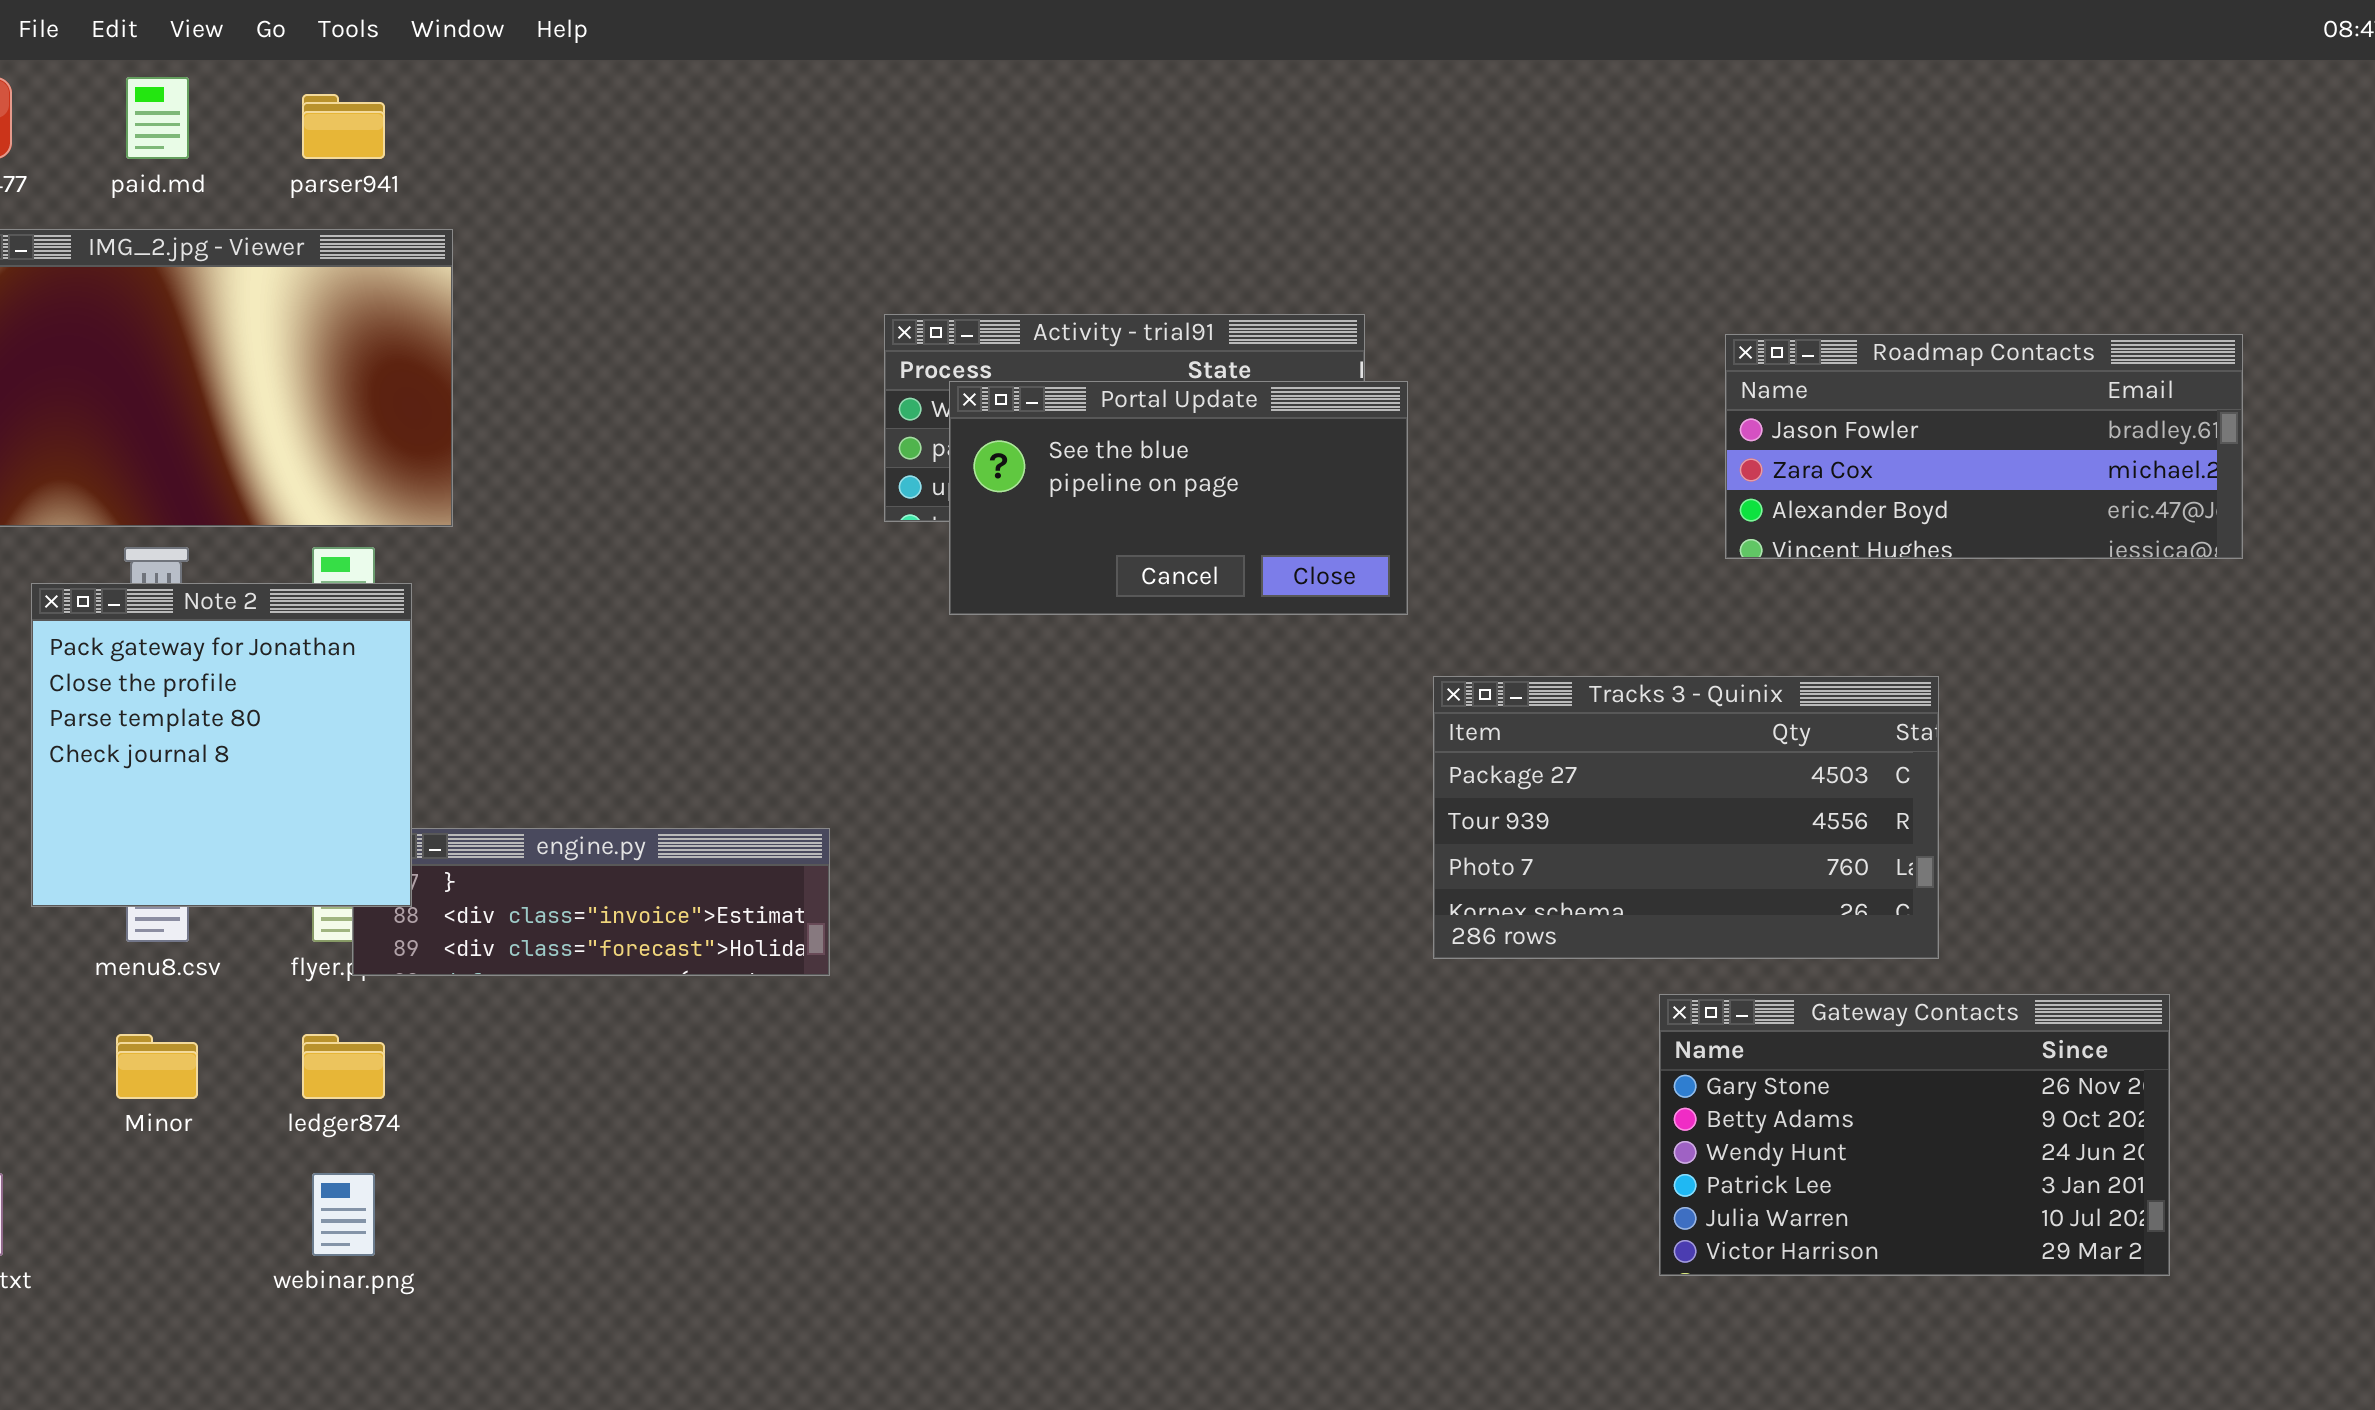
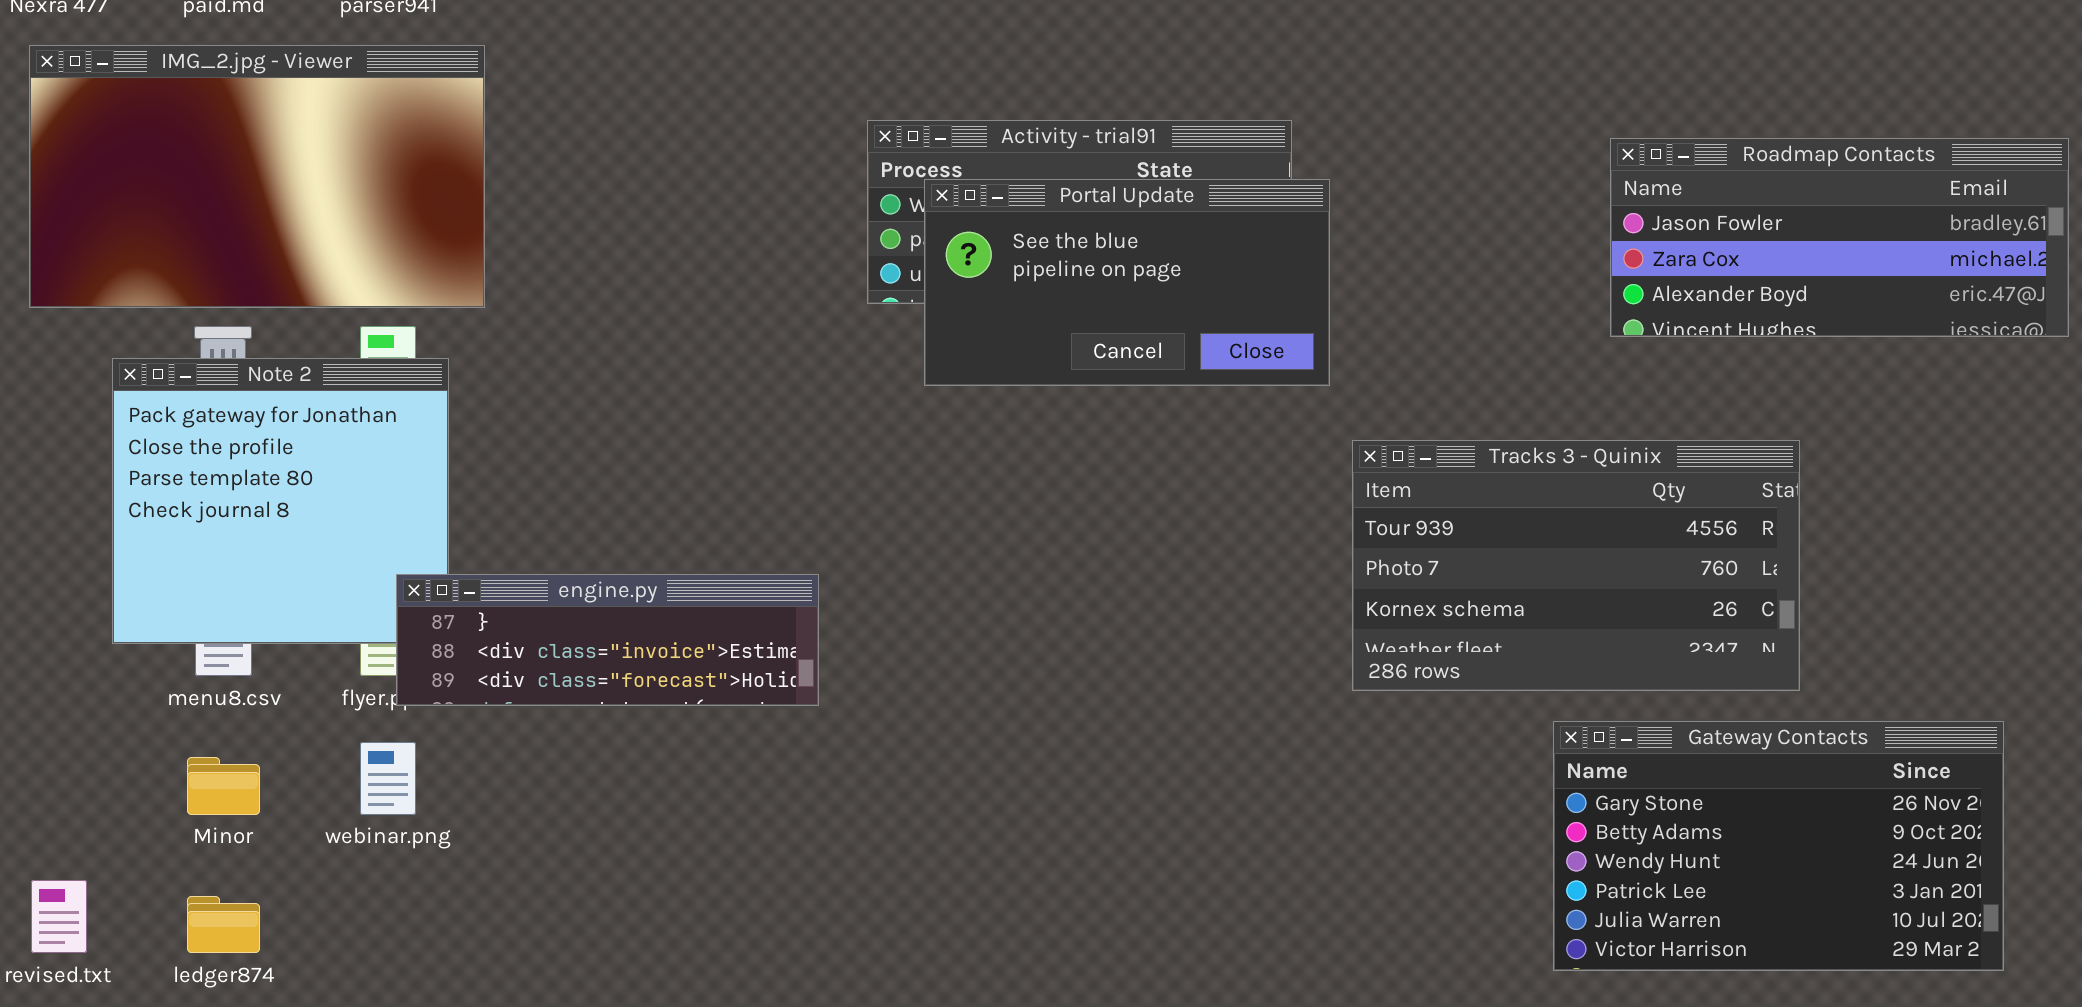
Tracks 3 - Quinix: [1433,676,1939,959] -> [1352,440,1800,691], scrolled down 1 row
engine.py: [352,828,830,976] -> [396,574,819,706], raised
ledger874: [302,1034,385,1099] -> [187,896,260,953], moved
webinar.png: [312,1173,375,1256] -> [360,742,416,815], moved

